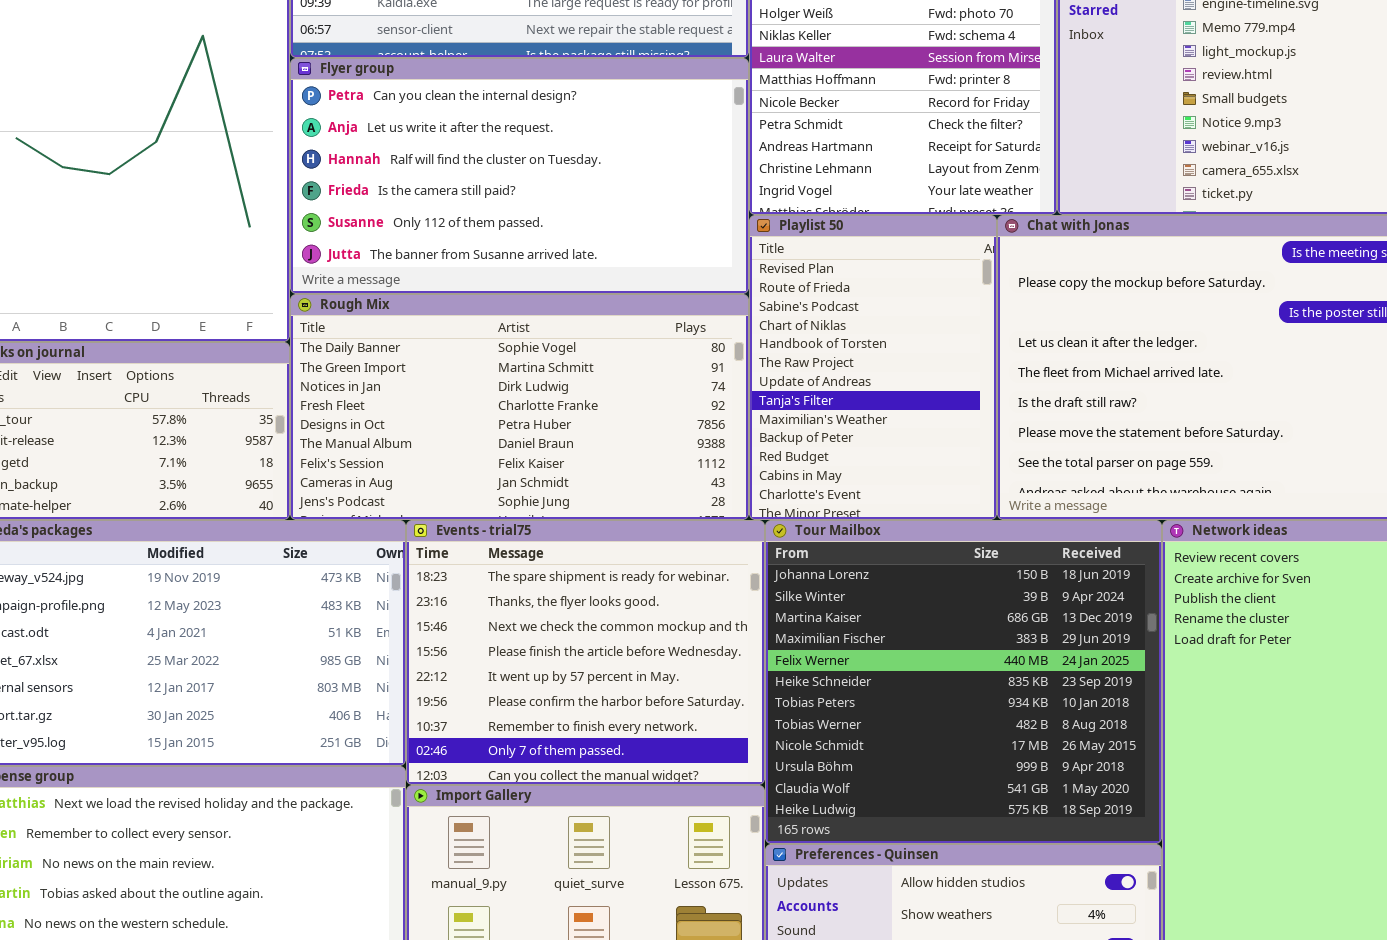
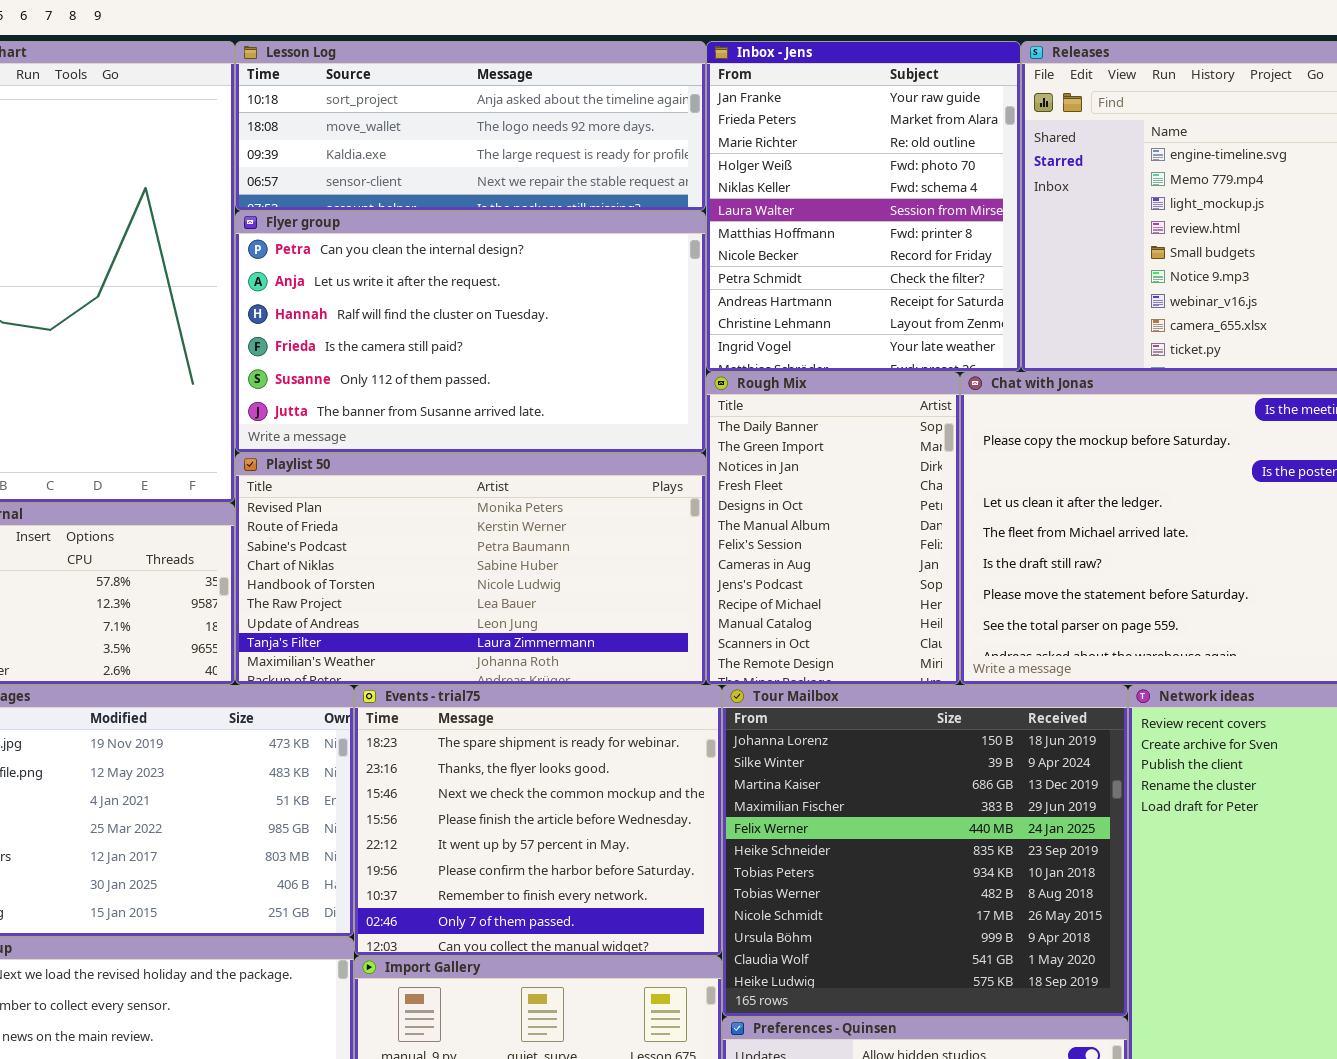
Playlist 50: [749,215,997,520] -> [235,453,706,685], moved, resized
Rough Mix: [290,294,749,520] -> [706,372,960,685], moved, resized

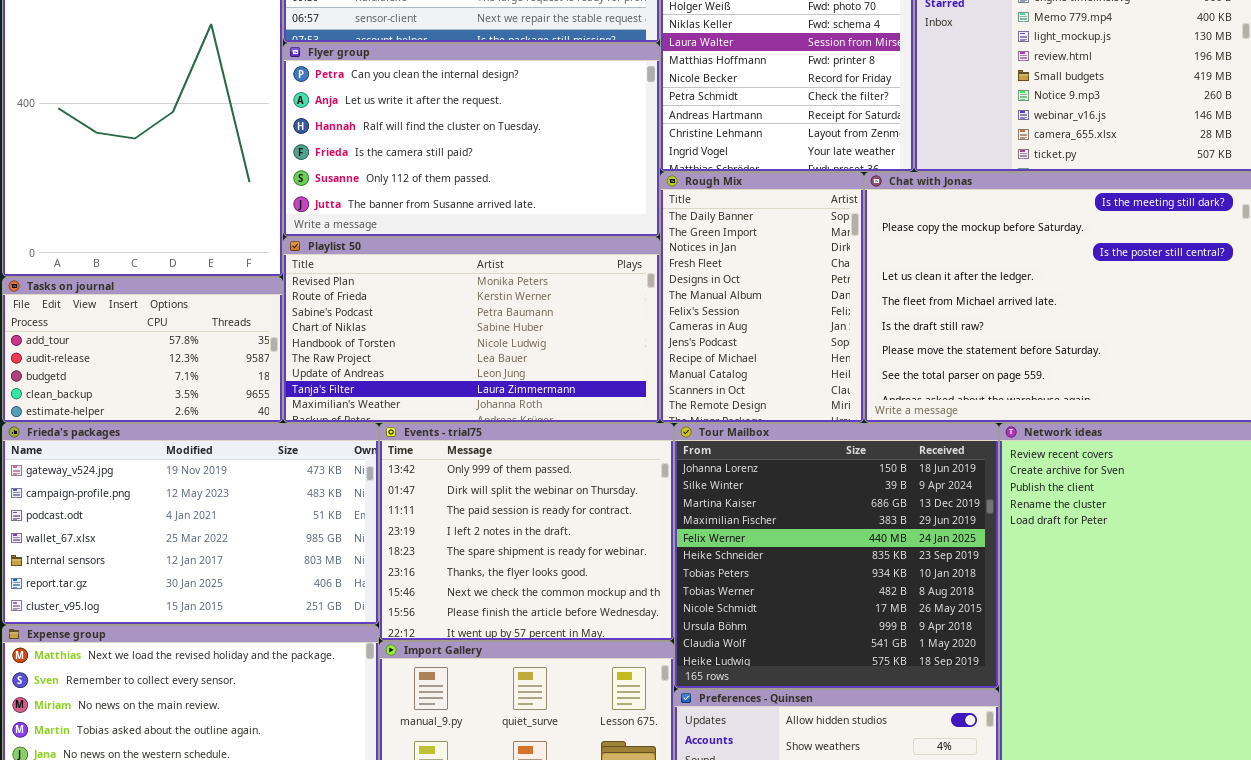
Events - trial75: [354,685,722,956] -> [379,423,674,641], scrolled up 4 rows

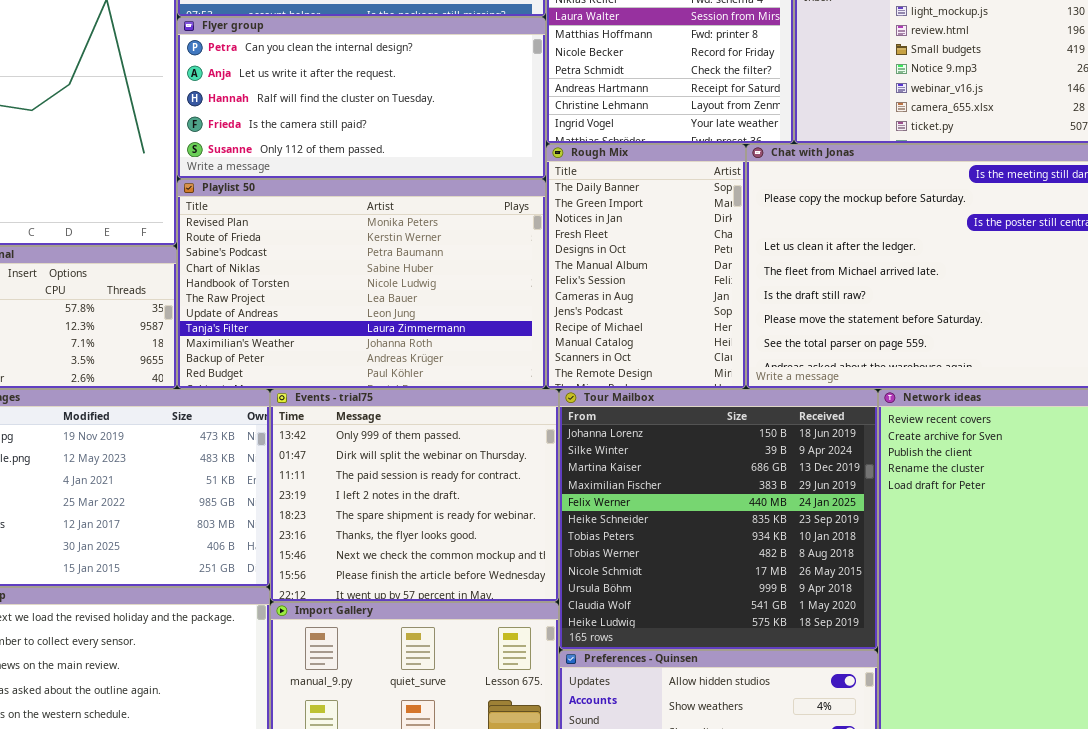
Flyer group: [283,43,660,237] -> [177,17,546,179], resized
Playlist 50: [283,237,660,423] -> [177,179,546,389], resized

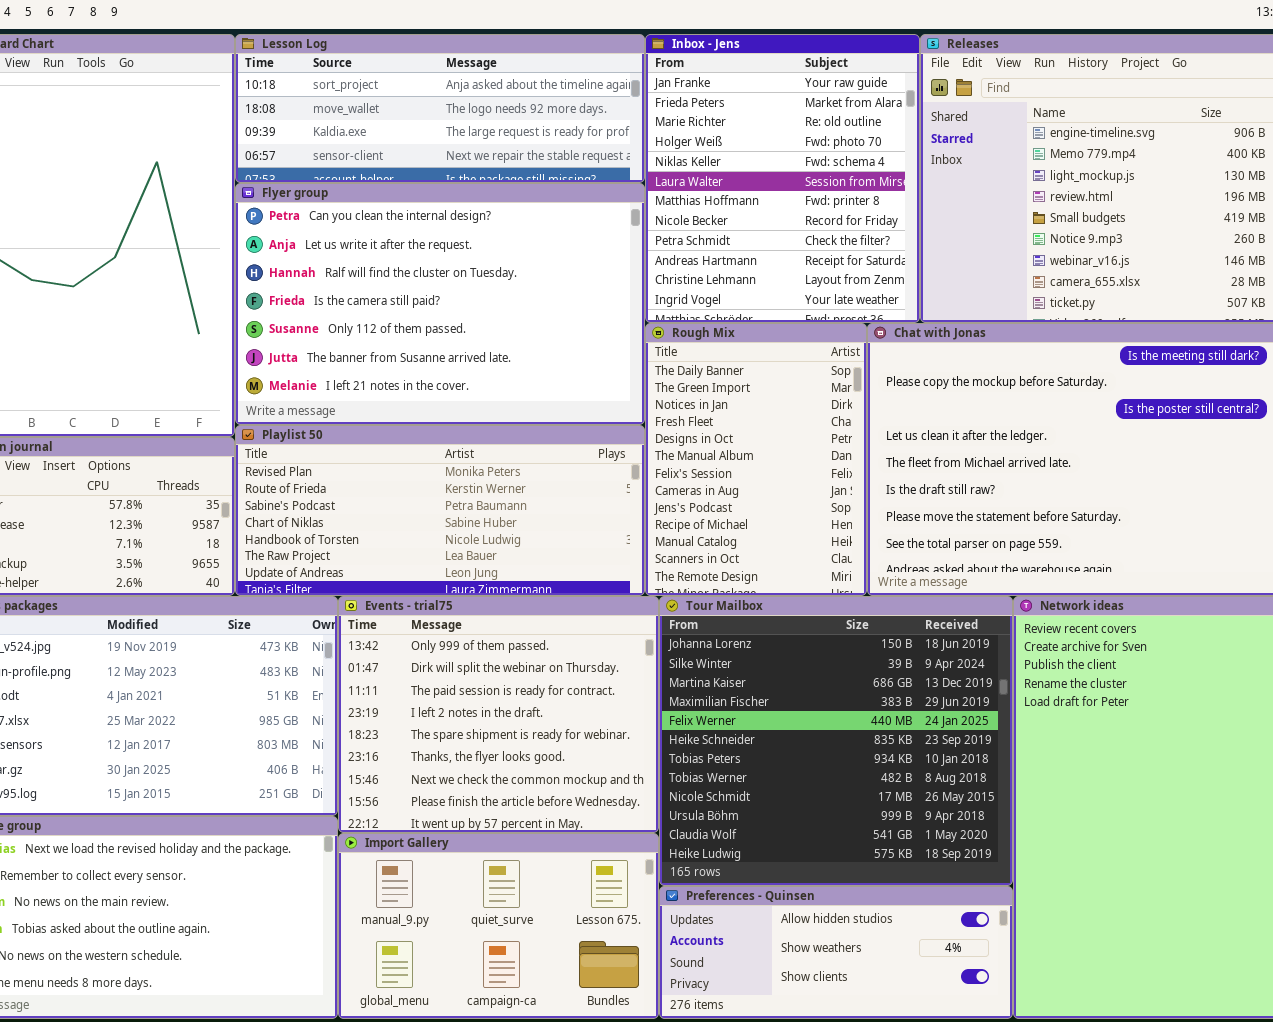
Flyer group: [177,17,546,179] -> [235,183,645,425], resized
Playlist 50: [177,179,546,389] -> [235,425,645,596], resized

